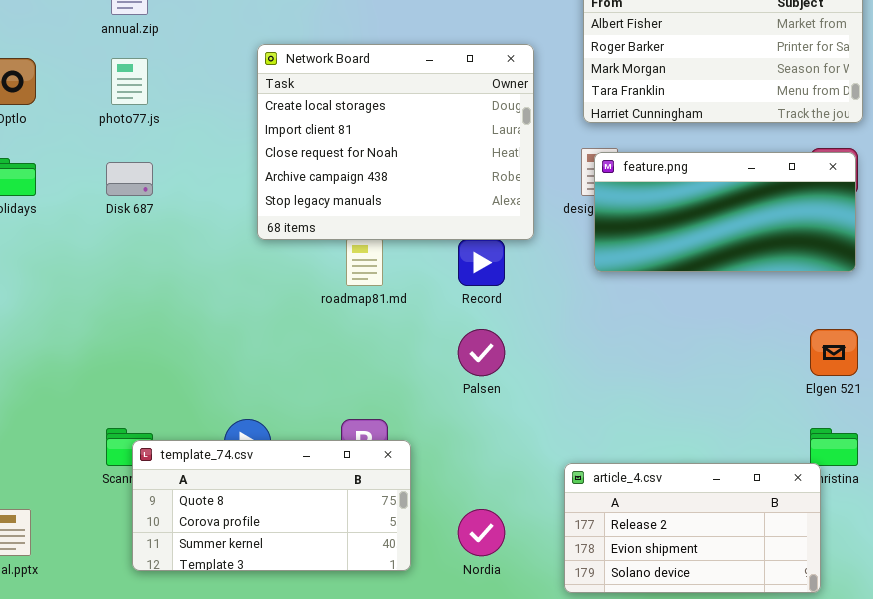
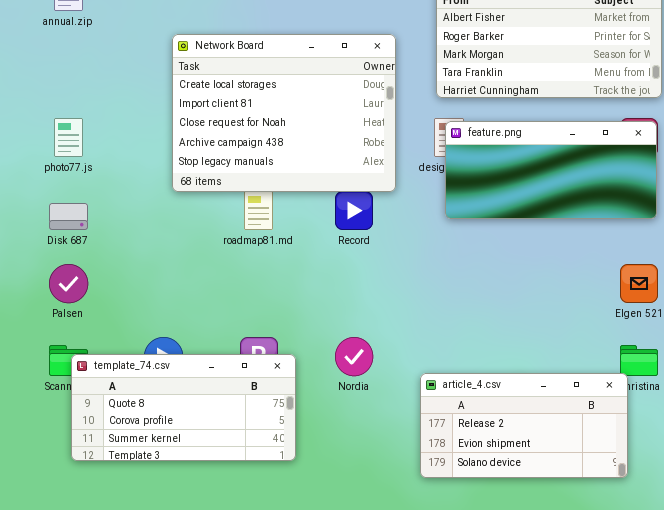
photo77.js: [111,58,148,105] -> [54,118,83,157], moved
Disk 687: [106,162,153,196] -> [49,203,88,230], moved
Palsen: [458,329,505,376] -> [49,264,88,303], moved
Nordia: [458,509,505,556] -> [335,337,373,376], moved

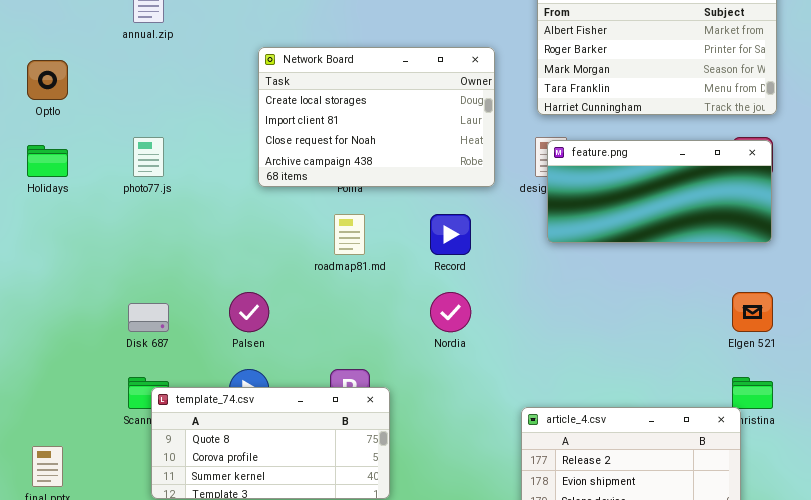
Network Board: [172,34,396,192] -> [258,47,495,187], resized
Disk 687: [49,203,88,230] -> [128,303,169,332], moved
Palsen: [49,264,88,303] -> [229,292,269,332], moved
Nordia: [335,337,373,376] -> [430,292,471,332], moved

